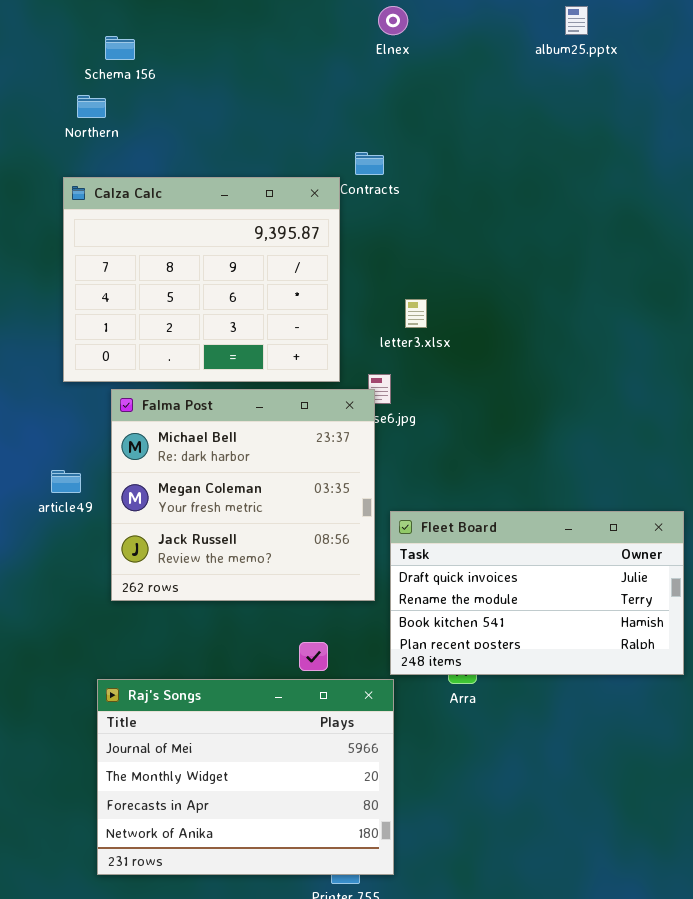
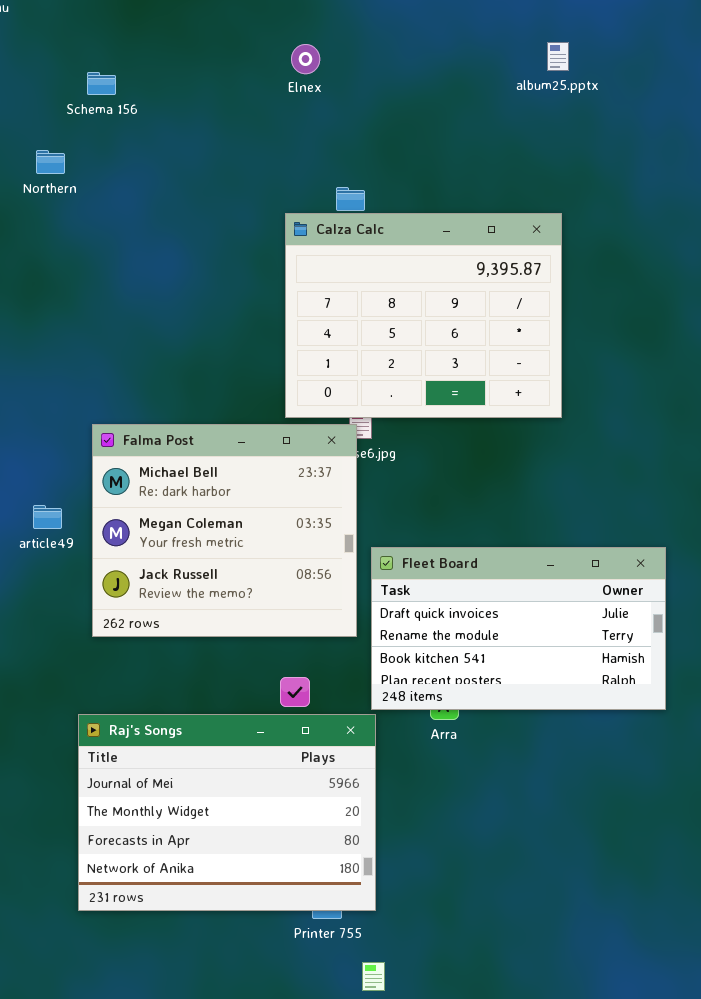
Elnex: [378,6,408,35] -> [291,44,320,74], moved
Northern: [77,95,106,118] -> [36,150,65,174], moved
Calza Calc: [63,177,340,382] -> [285,213,562,418], moved

